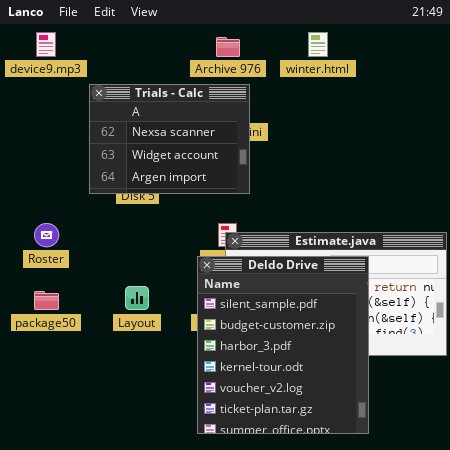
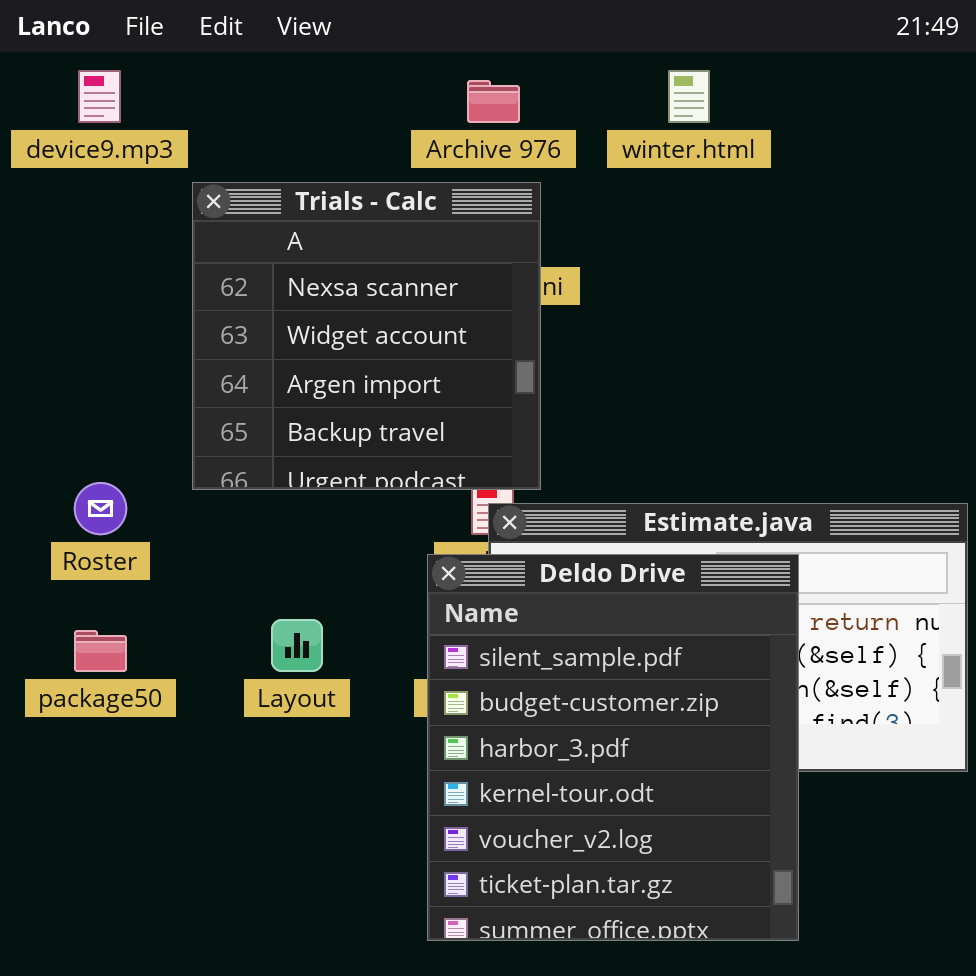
Trials - Calc: [89,84,250,194] -> [192,182,541,490], resized

